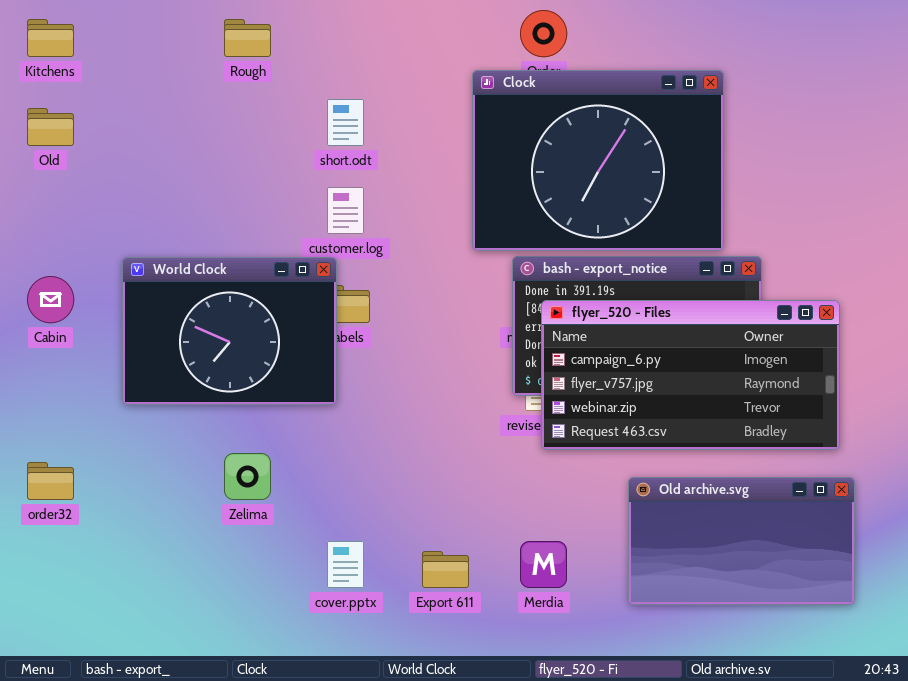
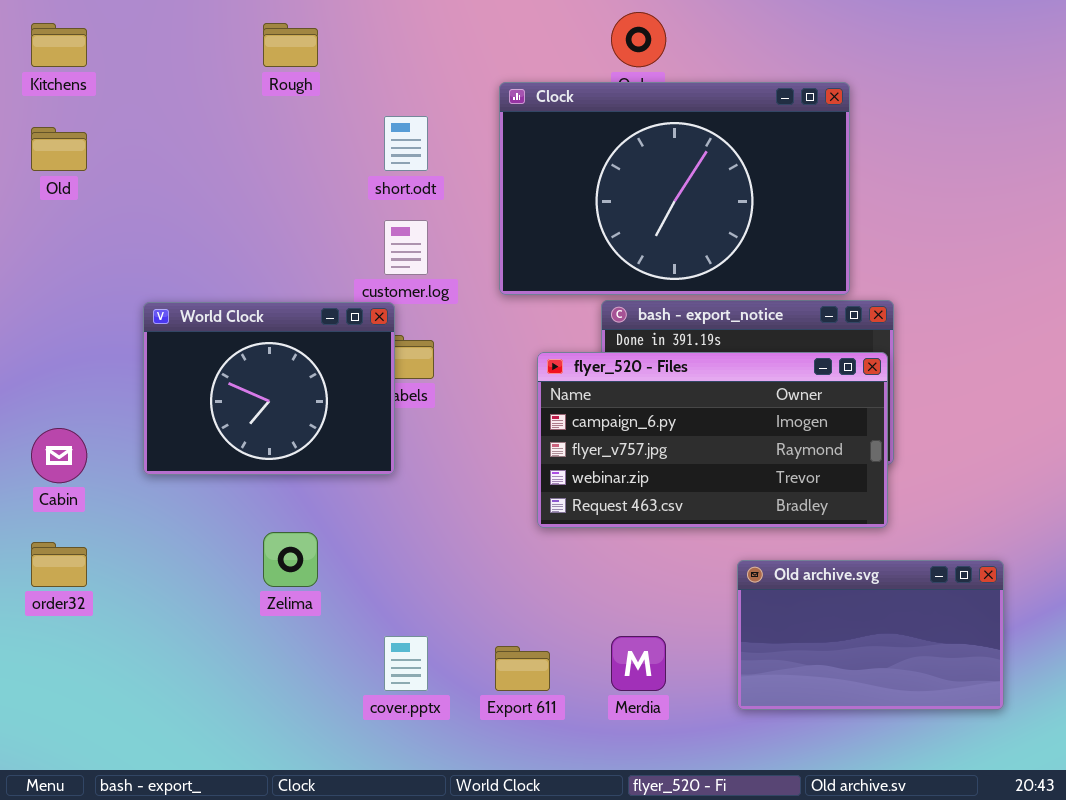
Clock: [472,70,724,251] -> [499,82,850,295], resized
Cabin: [27,276,74,323] -> [31,428,87,483], moved
flyer_520 - Files: [541,300,840,450] -> [537,352,888,528], moved

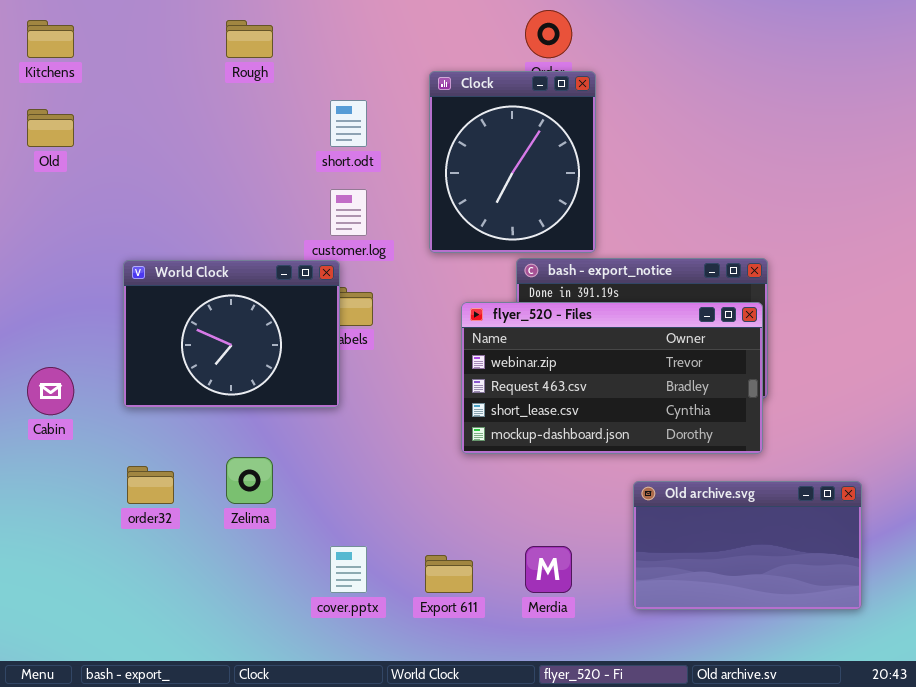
Clock: [499,82,850,295] -> [429,71,596,253], resized
flyer_520 - Files: [537,352,888,528] -> [461,302,763,454], scrolled down 2 rows
order32: [31,542,87,587] -> [127,466,174,504], moved

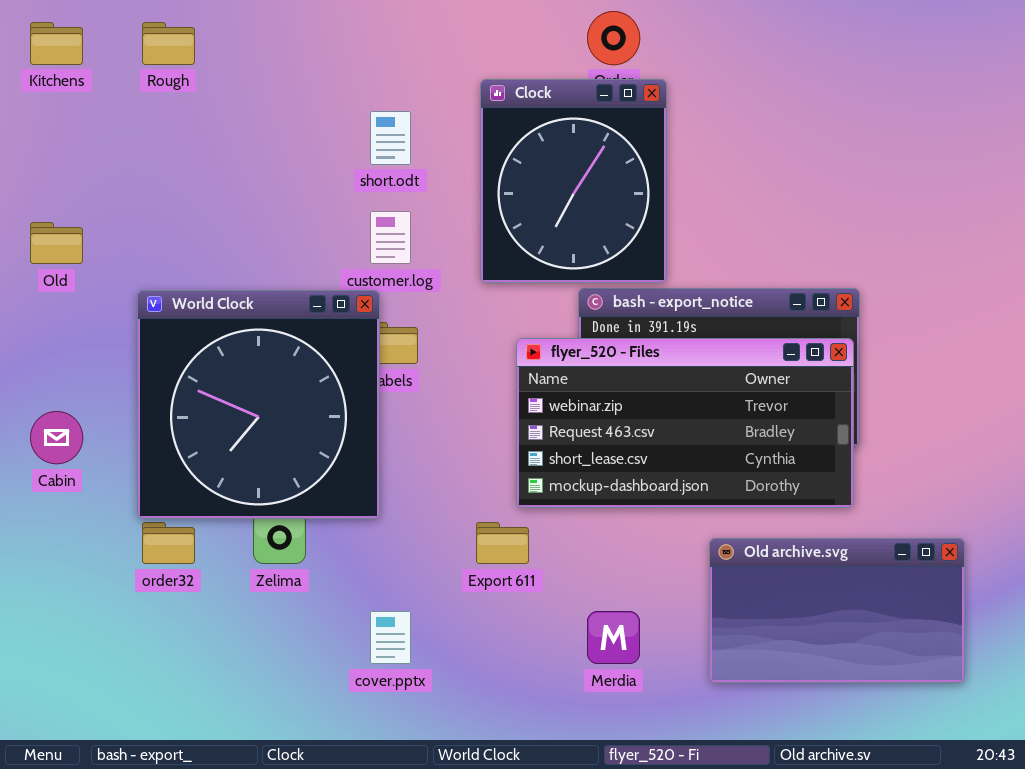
Rough: [226,20,273,58] -> [142,22,195,65], moved
Old: [27,109,74,147] -> [30,222,83,264], moved
World Clock: [123,260,340,408] -> [137,290,380,519], resized
Export 611: [425,555,473,593] -> [476,522,529,564], moved

